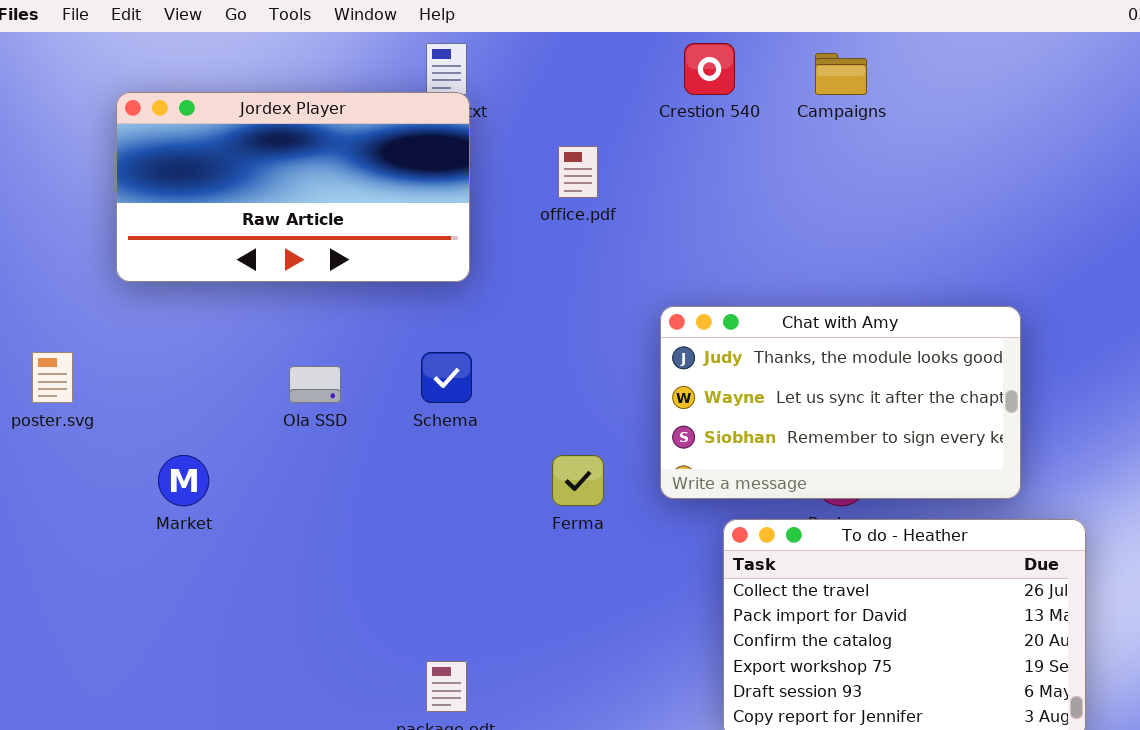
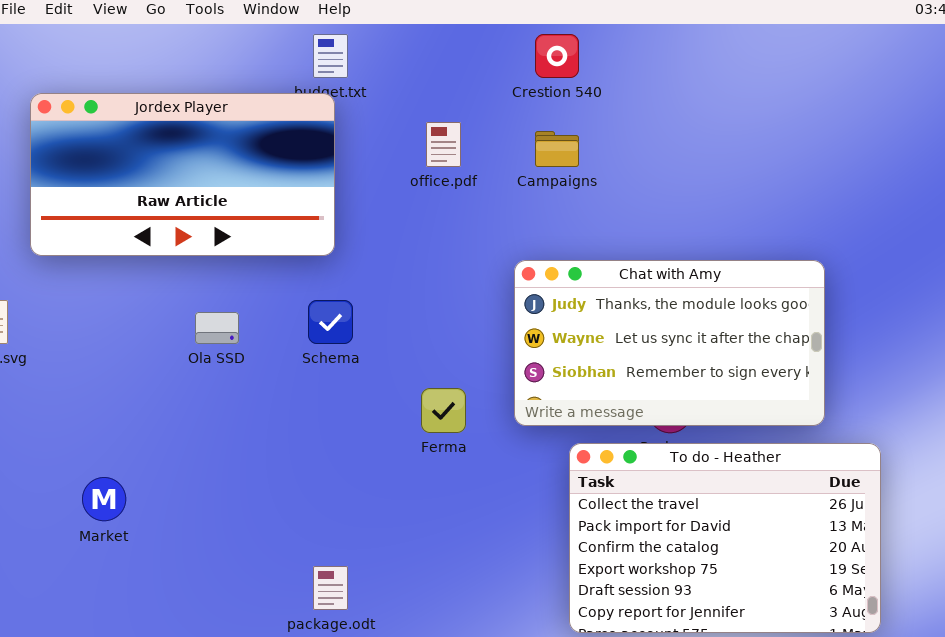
Campaigns: [815,53,867,95] -> [535,131,579,167], moved
Jordex Player: [116,92,470,282] -> [30,93,335,256], moved
Market: [158,455,209,506] -> [82,477,126,521], moved

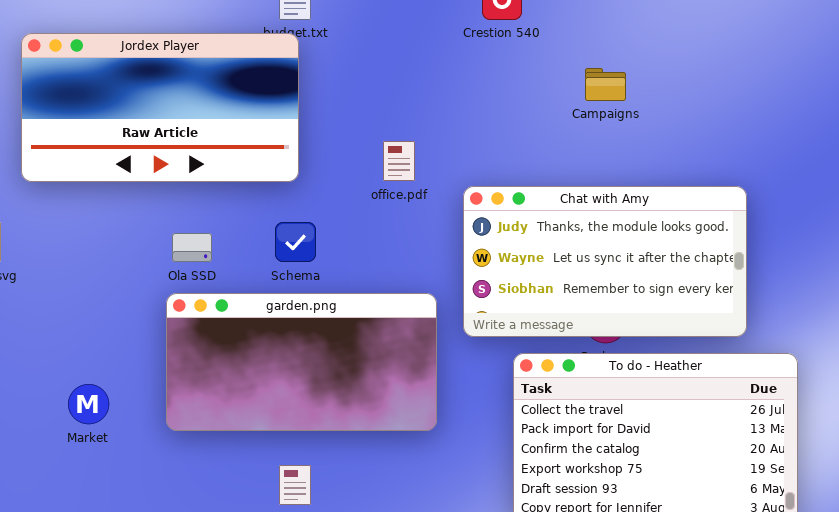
office.pdf: [426,122,461,167] -> [383,141,415,181], moved
Campaigns: [535,131,579,167] -> [585,68,626,101], moved
garden.png: none -> [166,293,437,431], opened

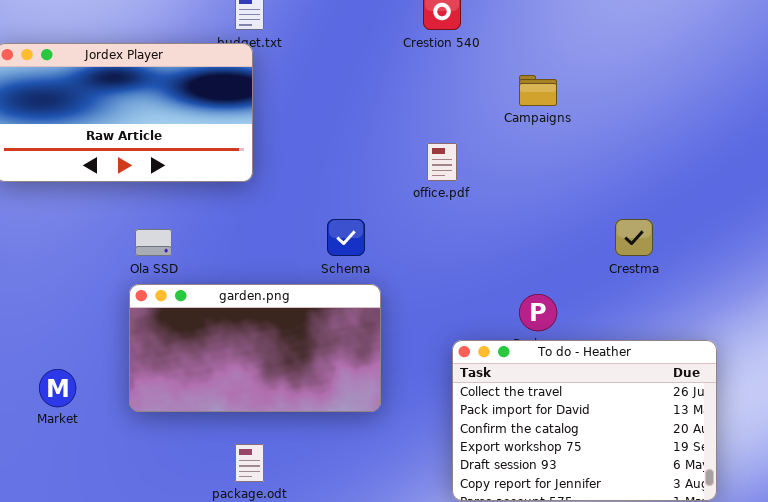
office.pdf: [383,141,415,181] -> [427,143,457,181], moved
Chat with Amy: [463,186,747,337] -> none, closed
Schema: [275,222,316,262] -> [327,219,365,256], moved

